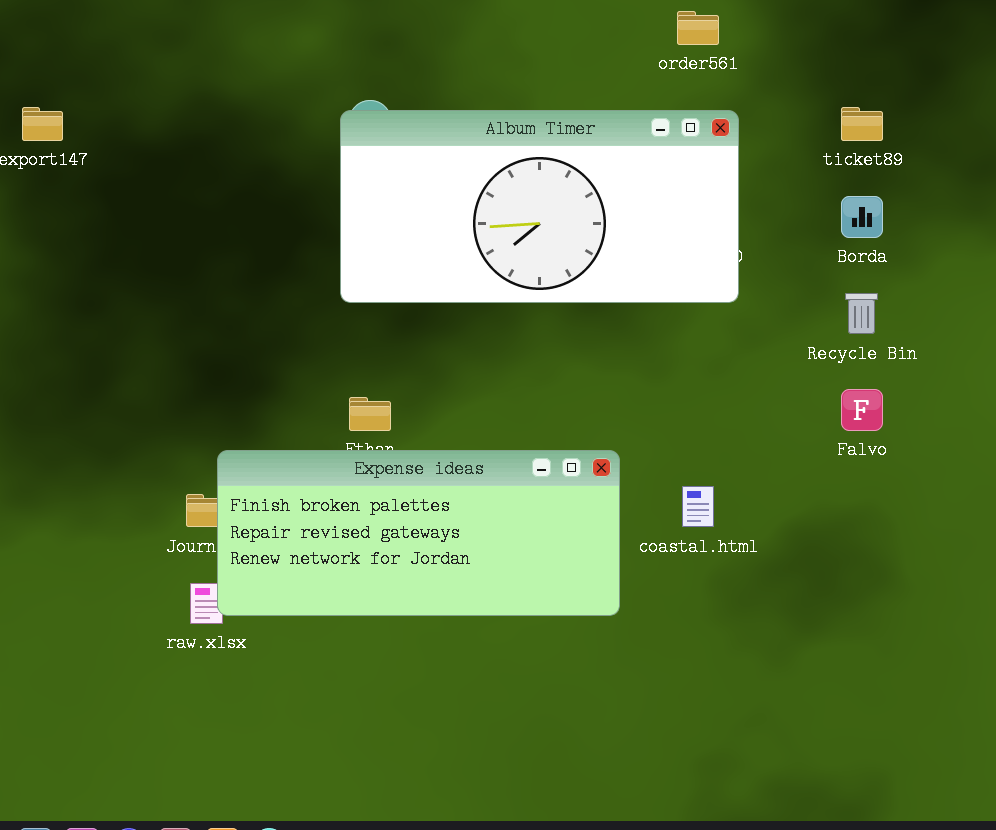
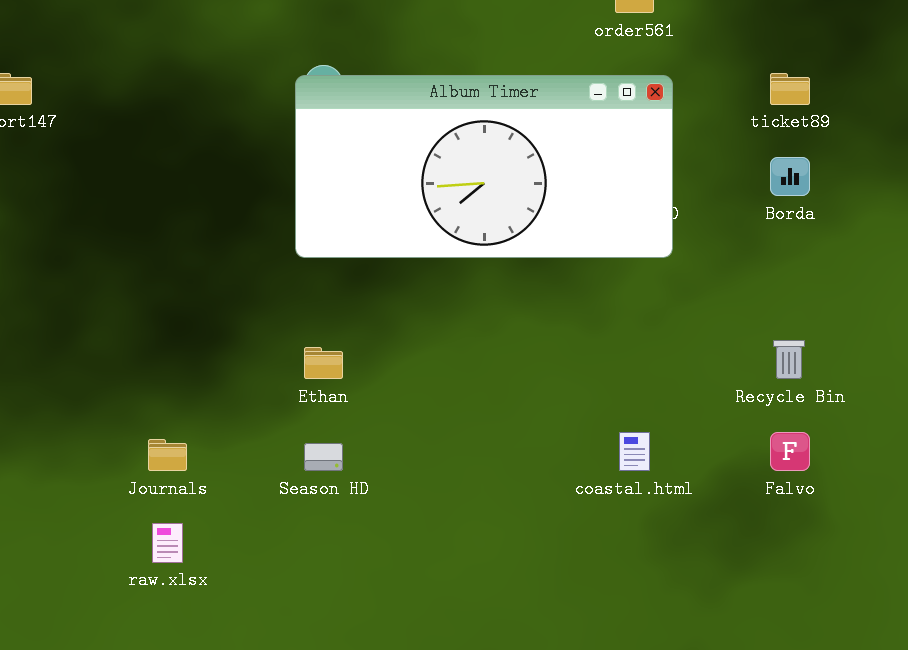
Recycle Bin: [845,293,878,334] -> [773,340,805,379], moved
Falvo: [841,389,883,431] -> [770,432,810,471], moved
Expense ideas: [217,450,620,616] -> none, closed

